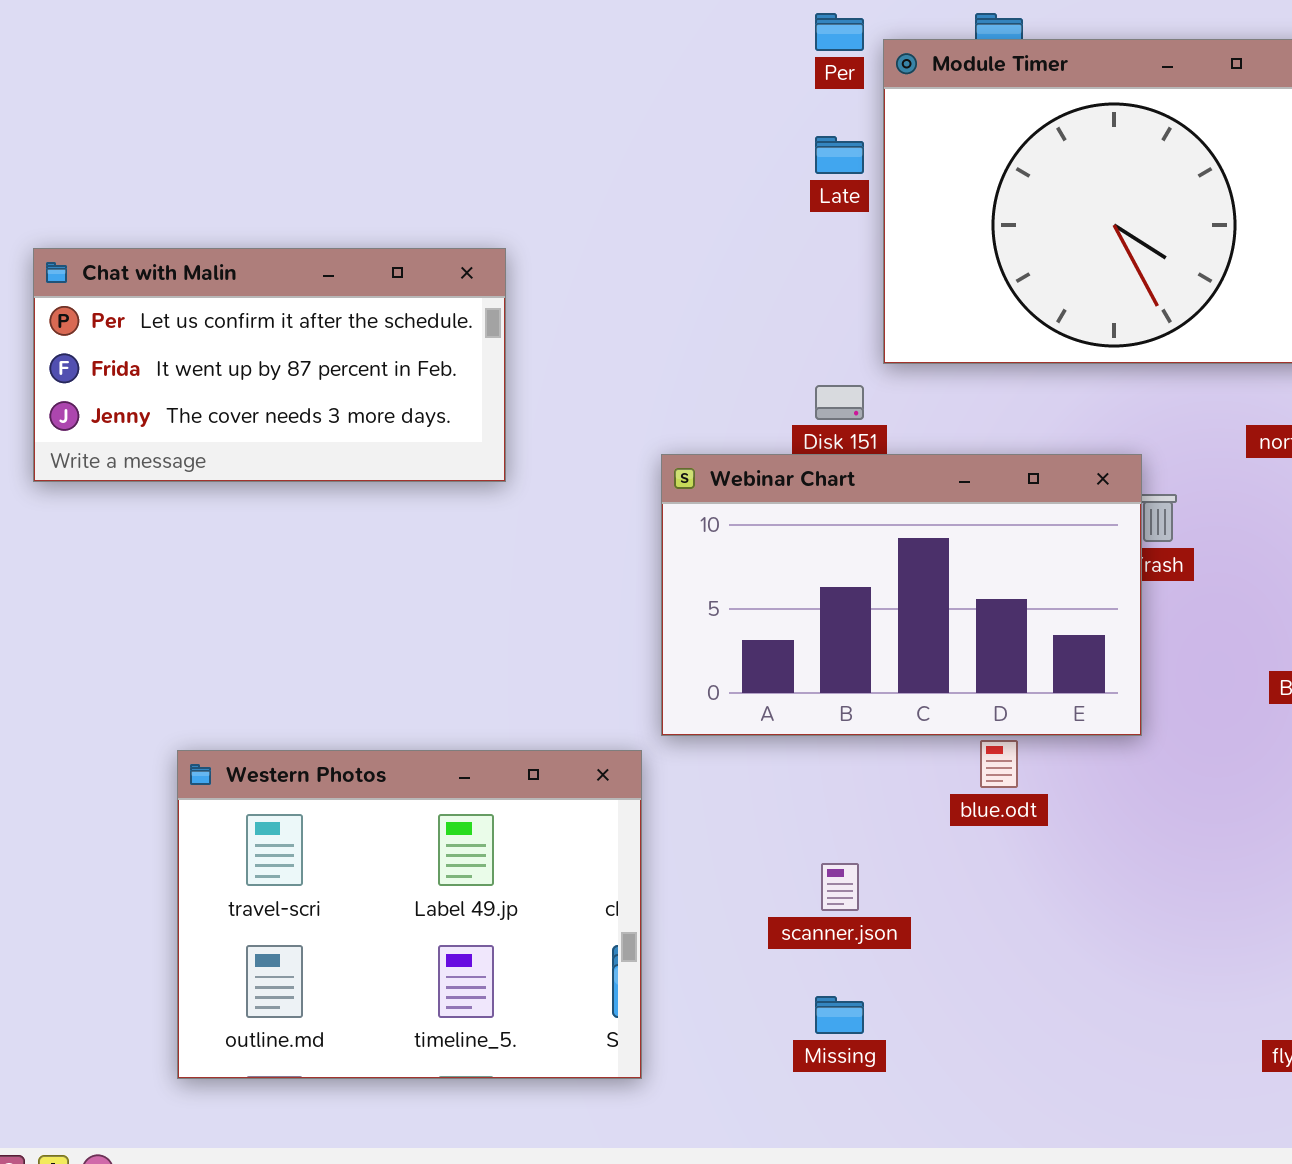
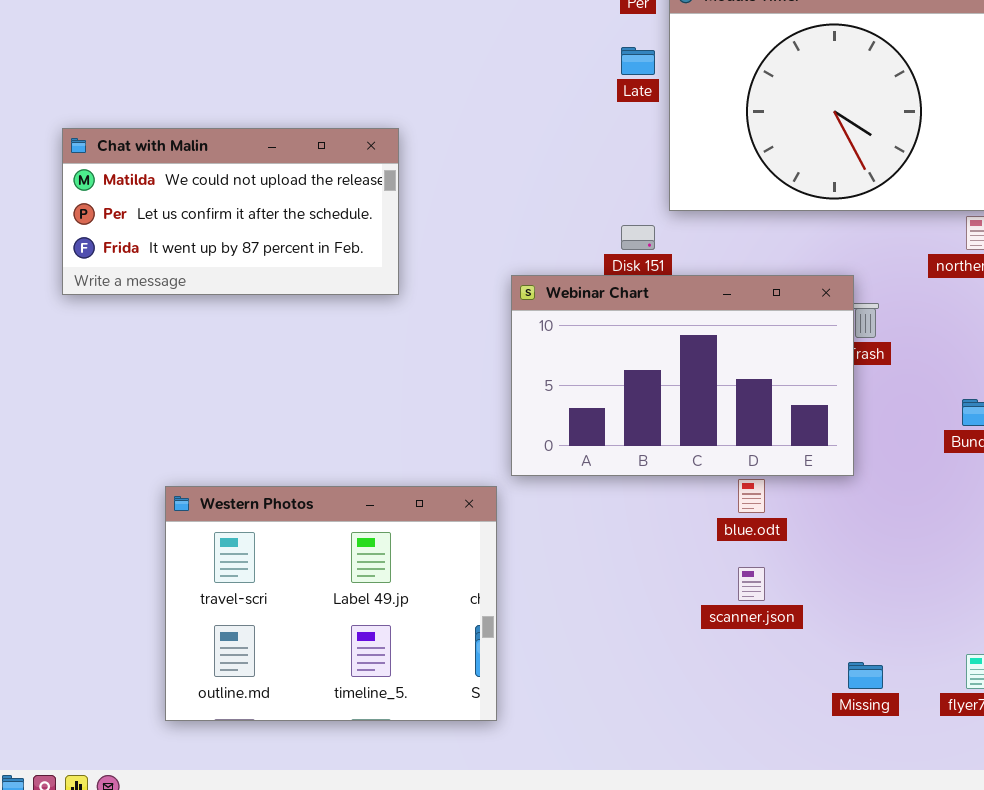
Chat with Malin: [33,248,506,482] -> [62,128,399,295], scrolled up 1 row
scanner.json: [821,863,859,911] -> [738,567,765,601], moved
Missing: [815,996,864,1034] -> [848,662,883,689], moved

